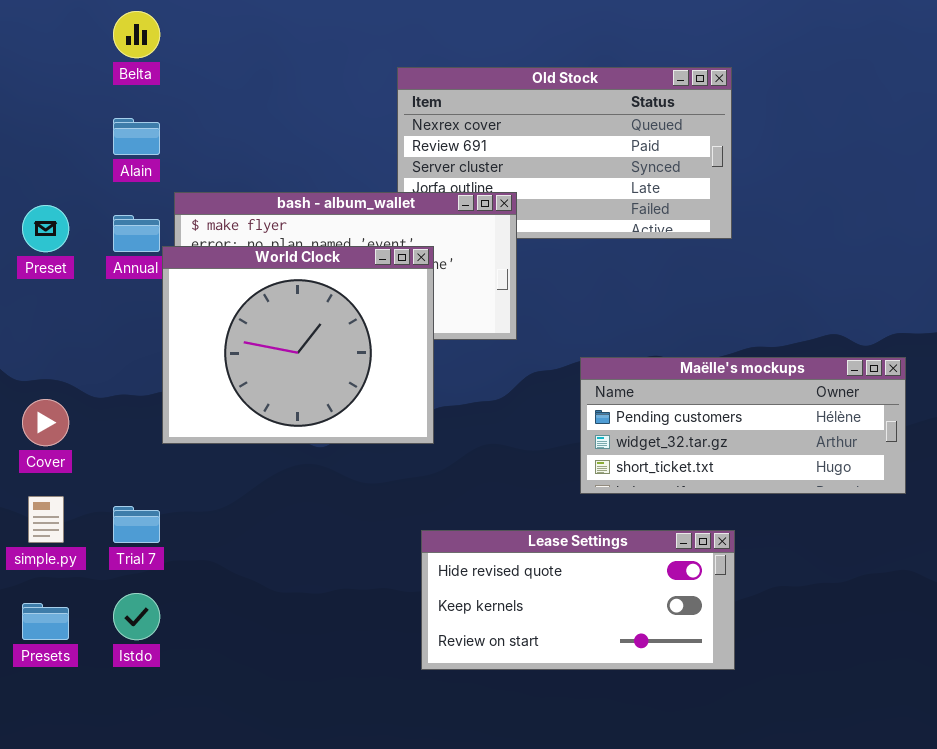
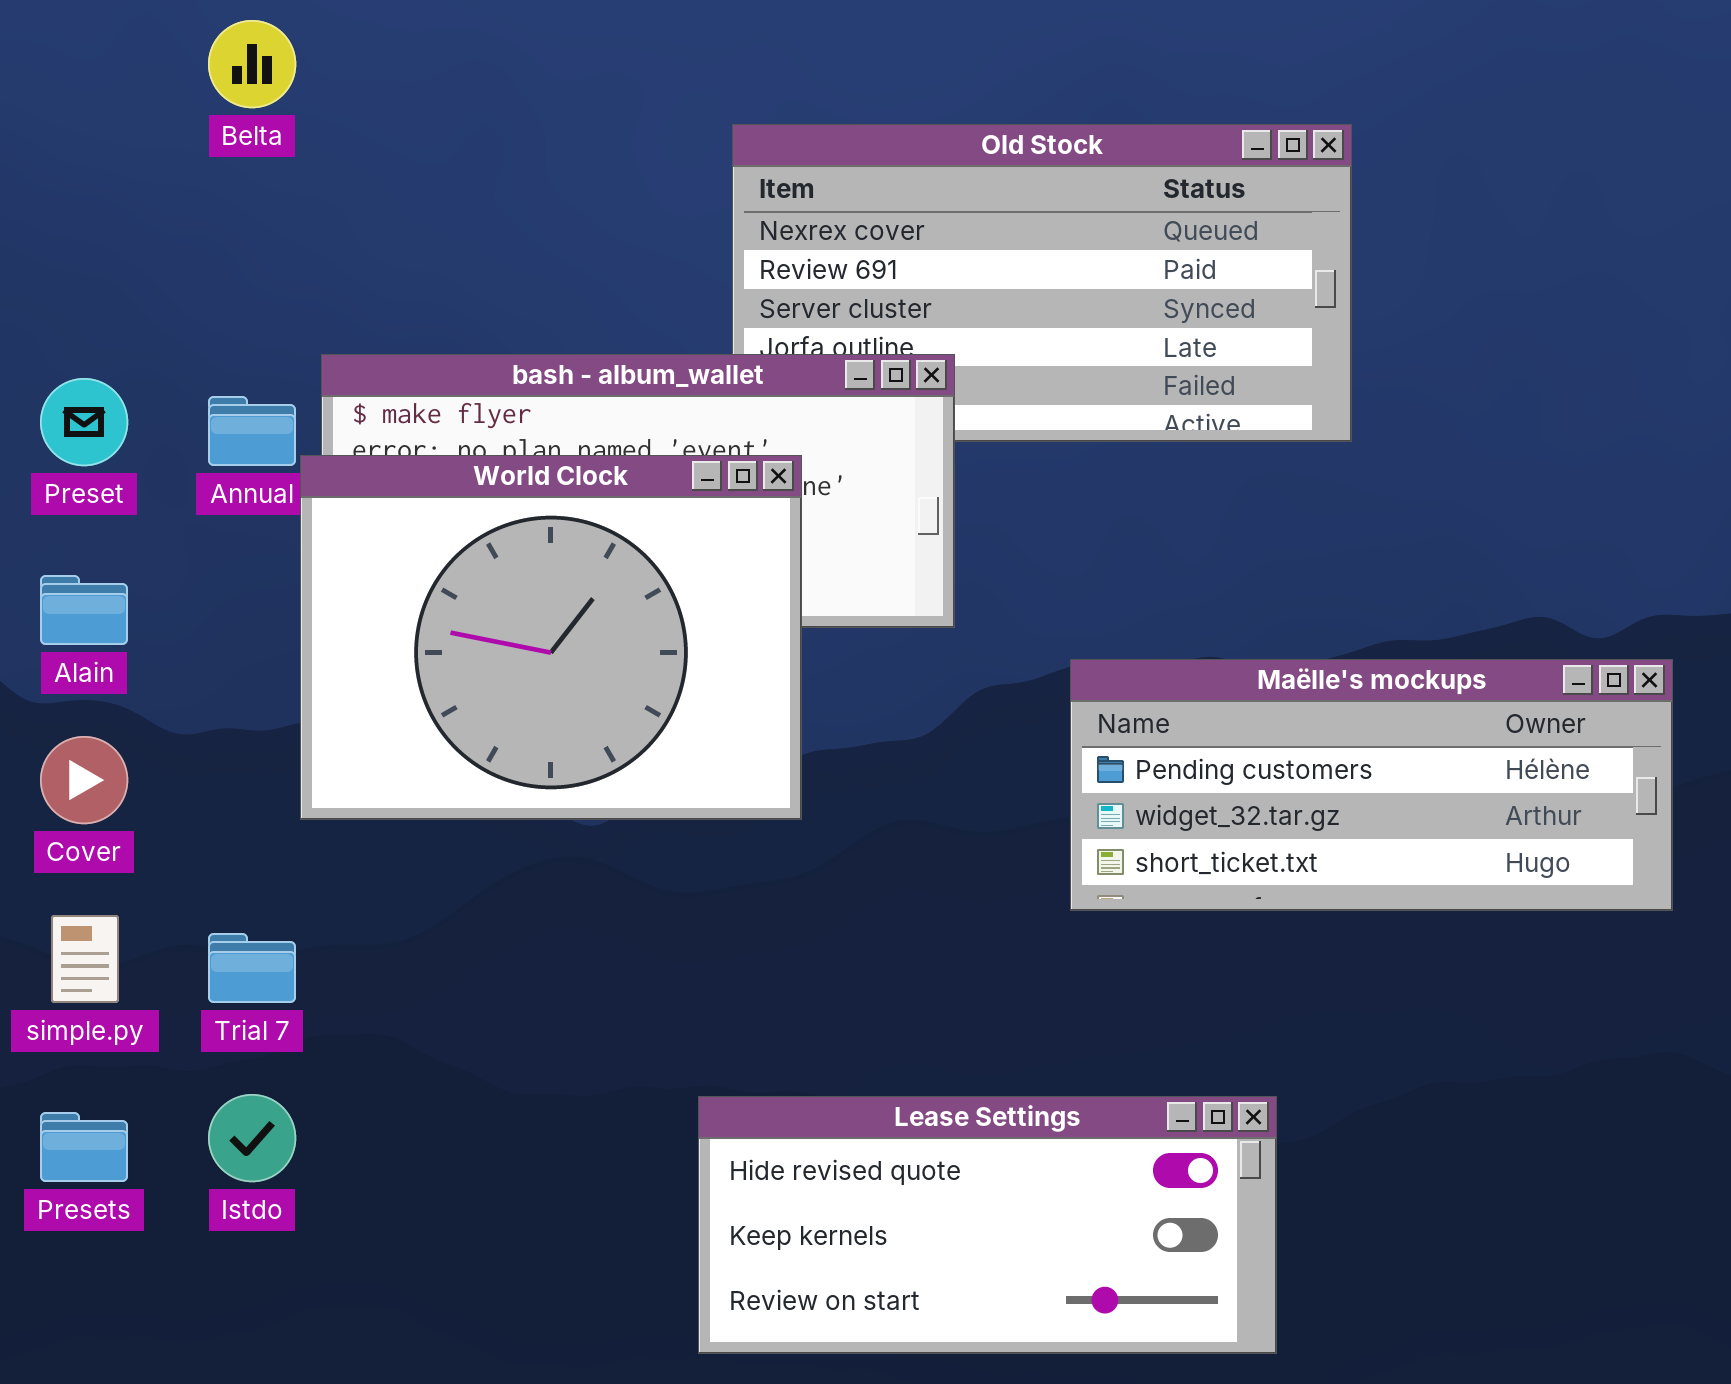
Alain: [113,118,160,155] -> [40,575,128,645], moved
Lease Settings: [421,530,735,670] -> [698,1096,1277,1354], moved

